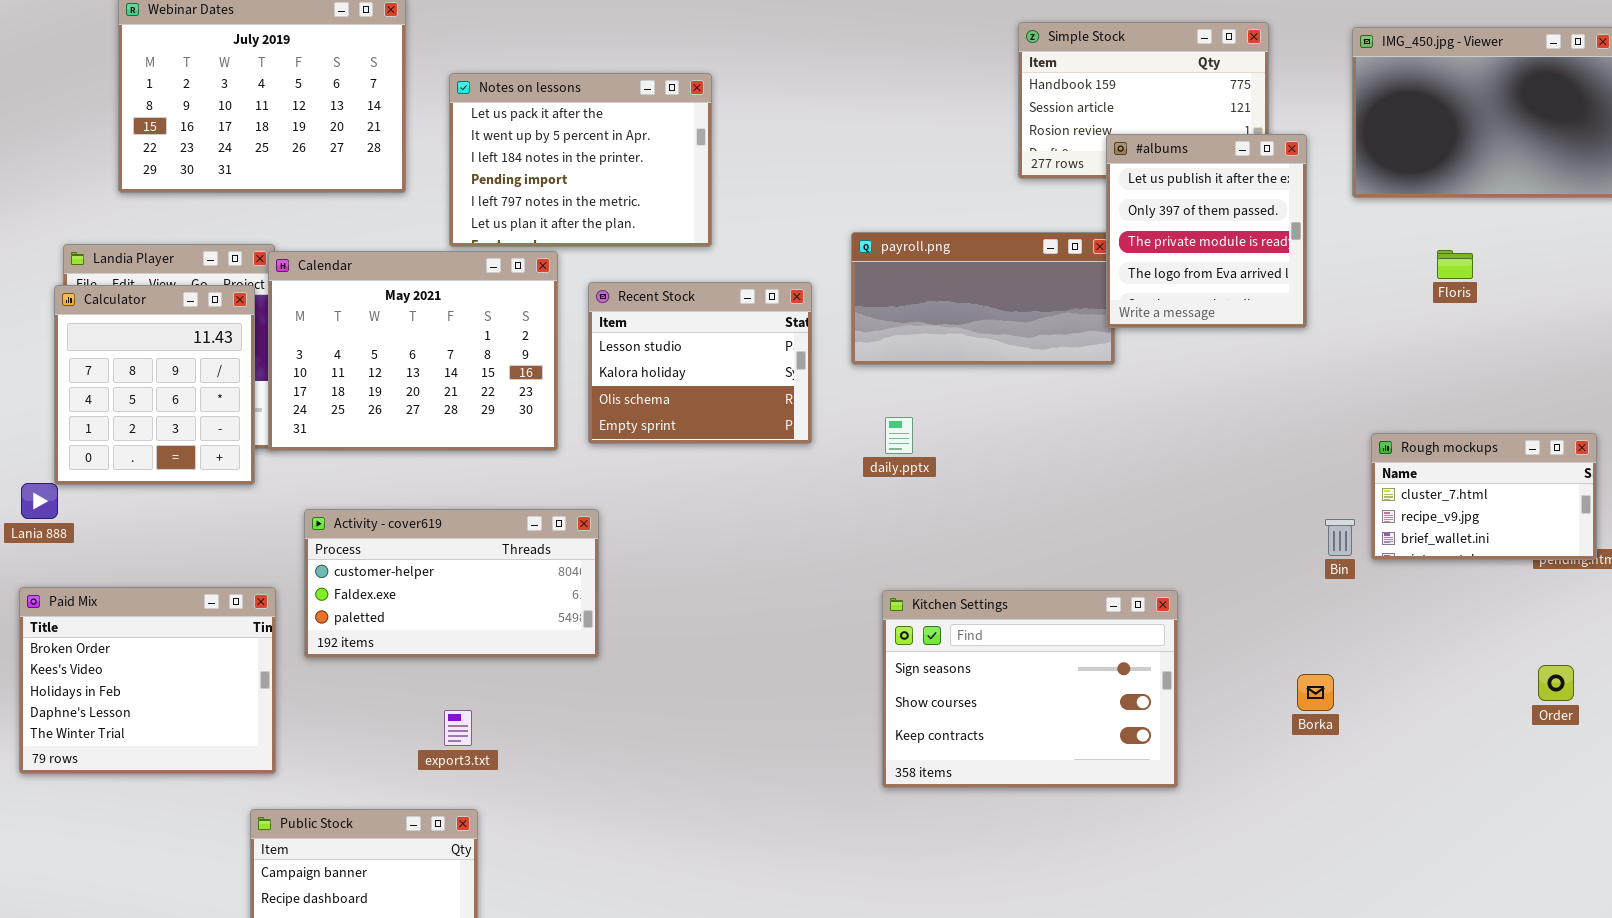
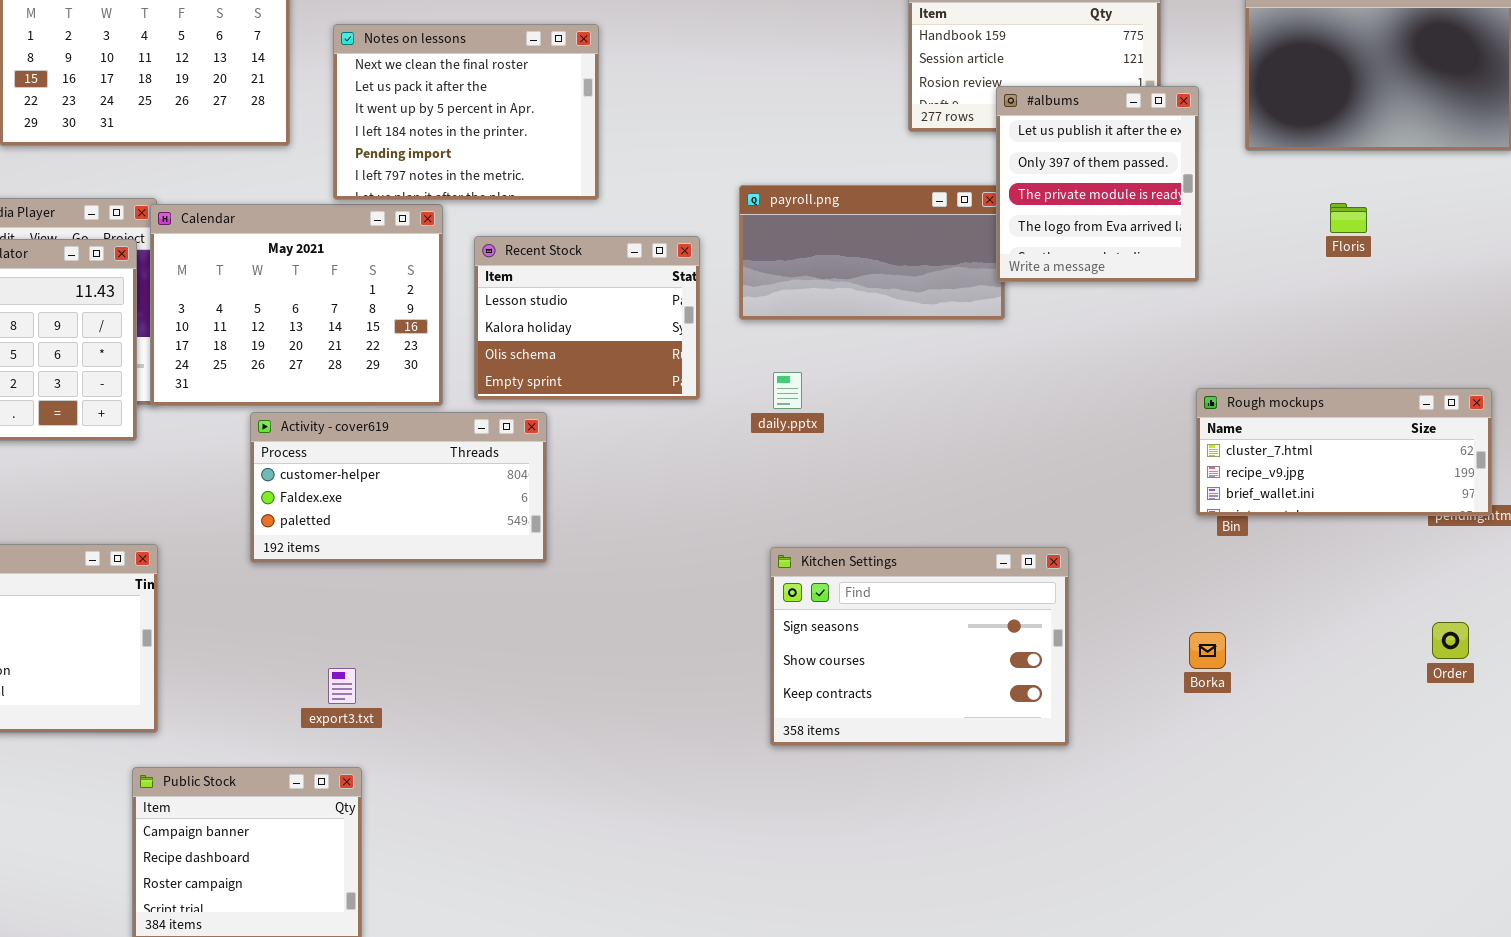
Notes on lessons: [449,73,712,247] -> [333,24,599,200], scrolled up 1 row
Rough mockups: [1371,433,1597,560] -> [1196,388,1492,516], resized
Activity - cover619: [304,509,599,658] -> [250,412,547,563], moved

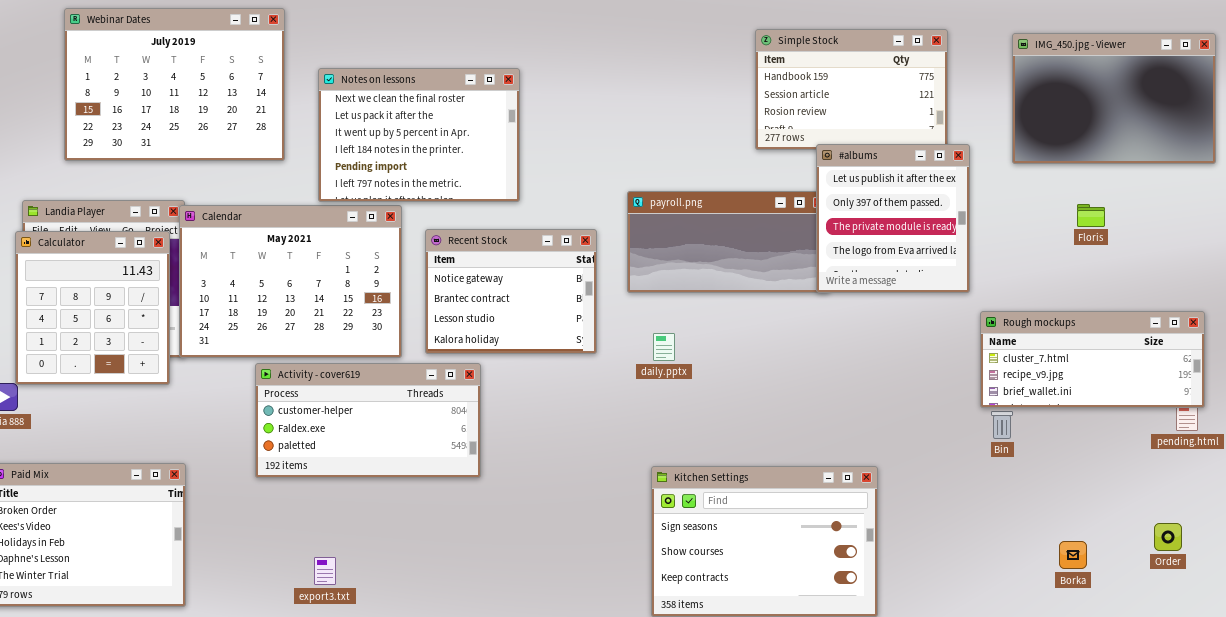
#albums: [996,86,1199,282] -> [816,144,970,293], moved
Recent Stock: [474,236,700,400] -> [425,229,597,354], scrolled up 2 rows
Rough mockups: [1196,388,1492,516] -> [980,311,1205,408], moved
Borka: [1189,632,1226,669] -> [1059,541,1087,569], moved

